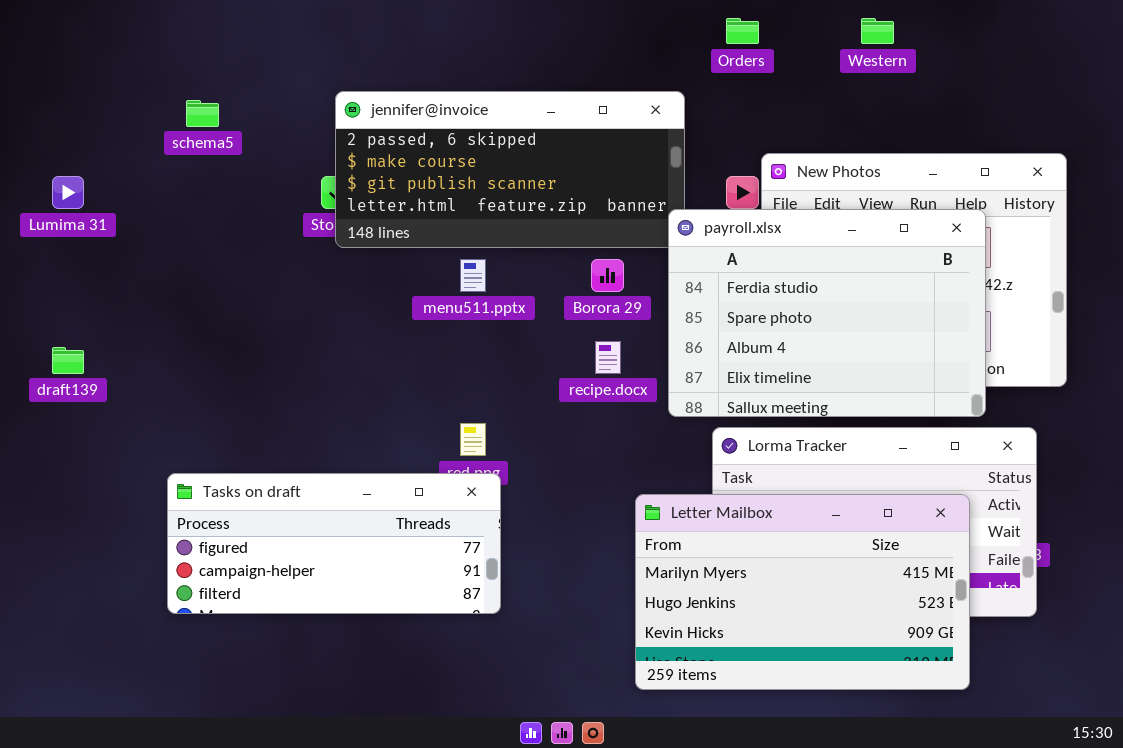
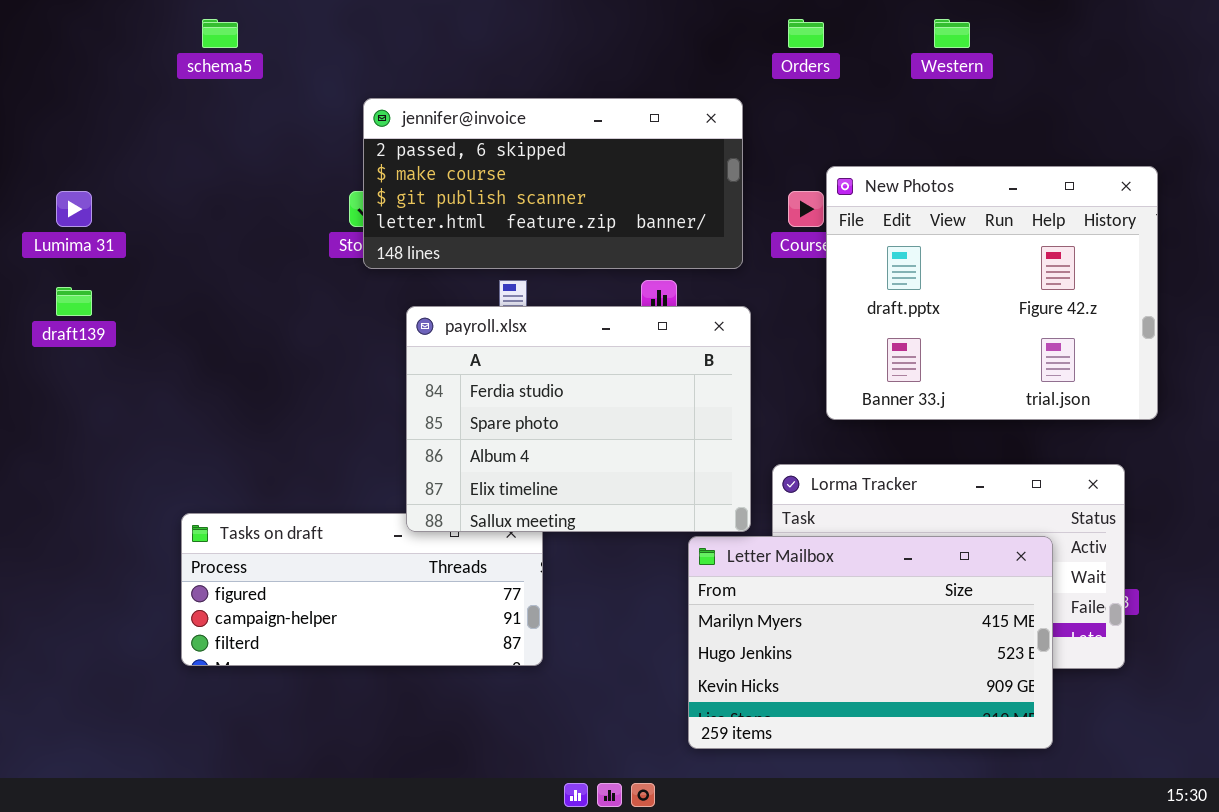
schema5: [186,100,219,127] -> [202,19,238,48], moved
payroll.xlsx: [668,209,986,417] -> [406,306,751,532], moved
draft139: [52,347,84,374] -> [56,287,92,316], moved

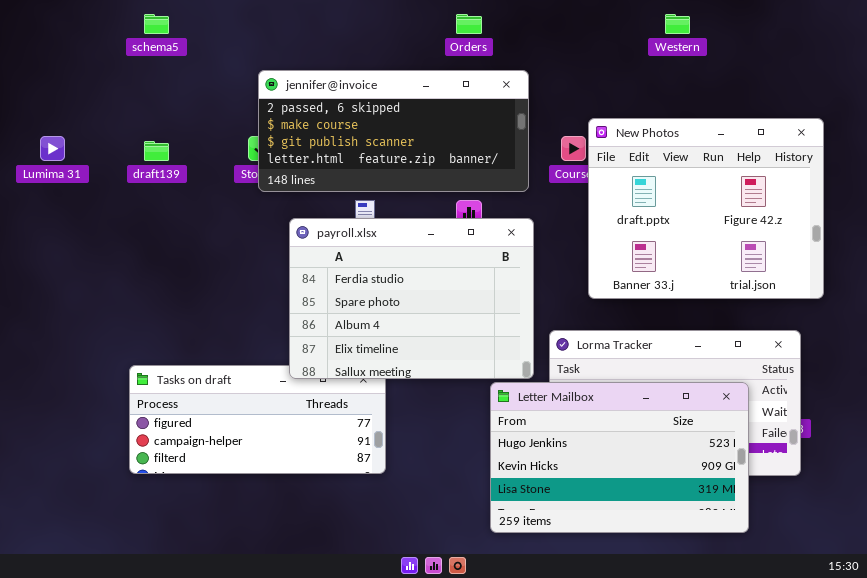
Orders: [788,19,824,48] -> [456,14,482,34], moved
draft139: [56,287,92,316] -> [144,141,169,161], moved
Letter Mailbox: [688,536,1053,749] -> [490,382,749,533], scrolled down 1 row

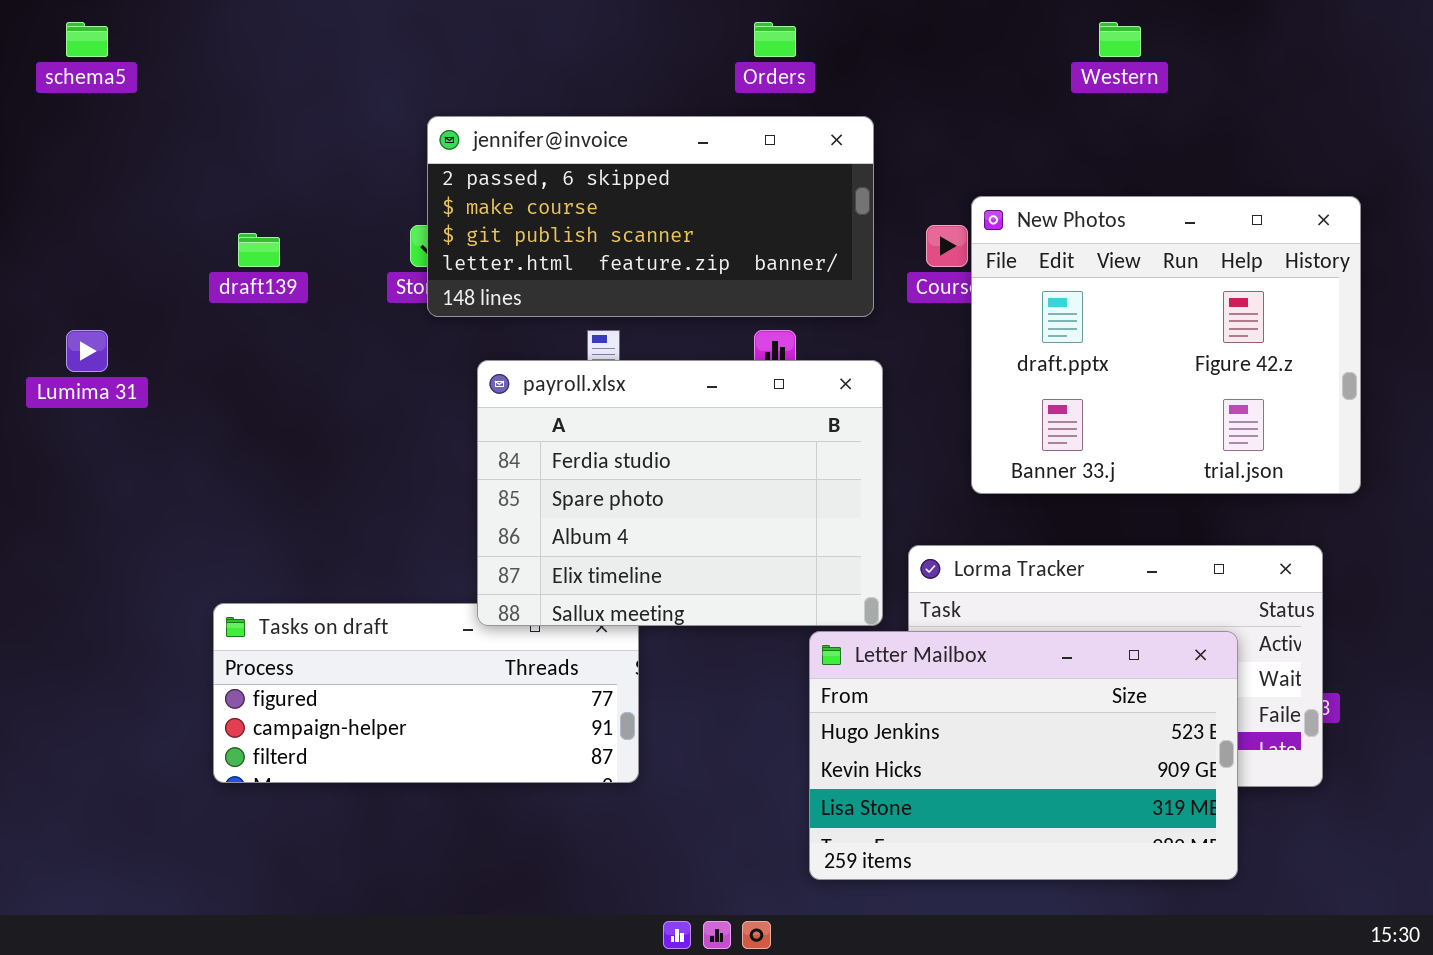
schema5: [144,14,169,34] -> [66,22,108,57], moved
Lumima 31: [40,136,65,161] -> [66,330,108,372], moved

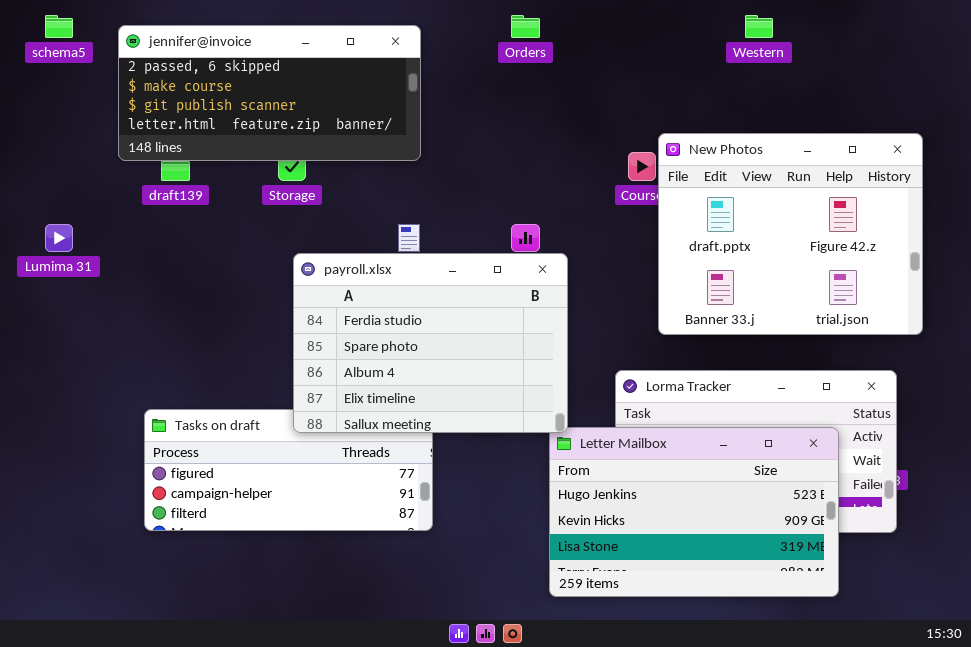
jennifer@invoice: [427,116,874,317] -> [118,25,421,161], moved
payroll.xlsx: [477,360,883,626] -> [293,253,568,433], moved

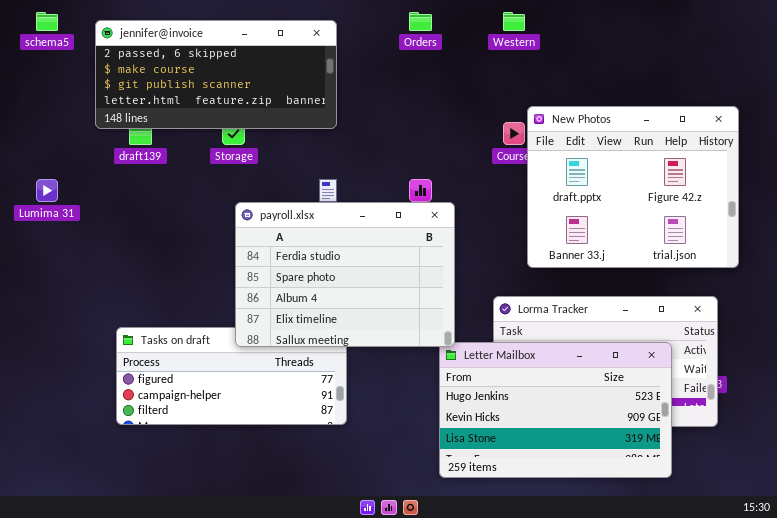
Western: [745,15,773,38] -> [503,12,525,31], moved

